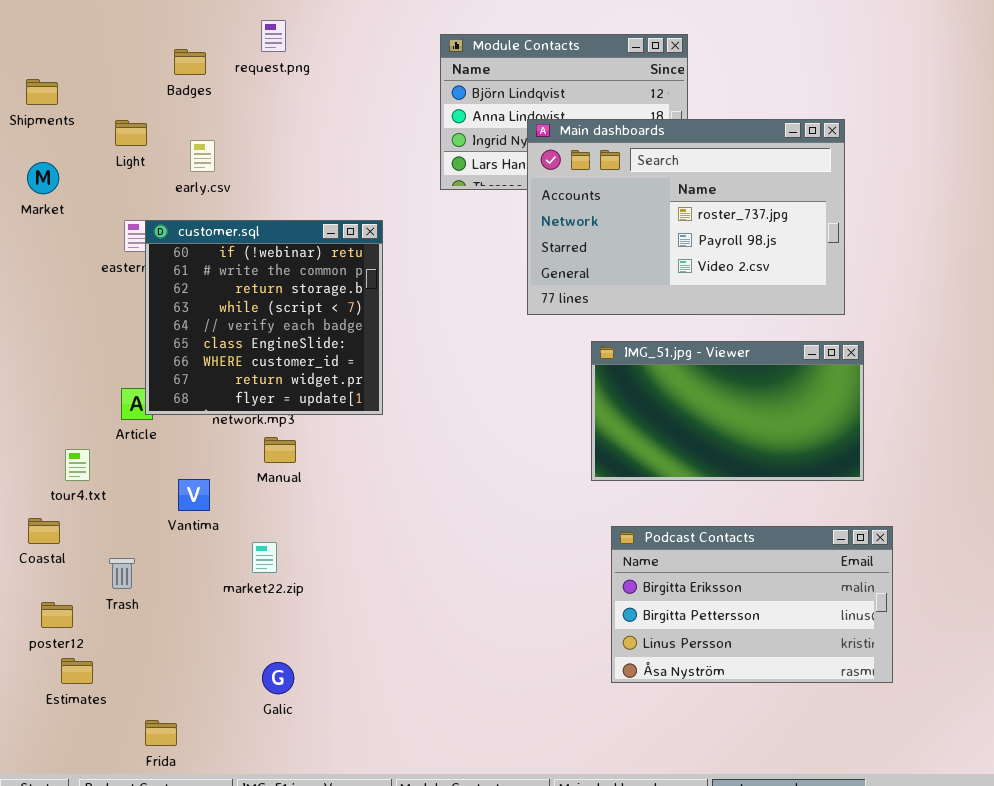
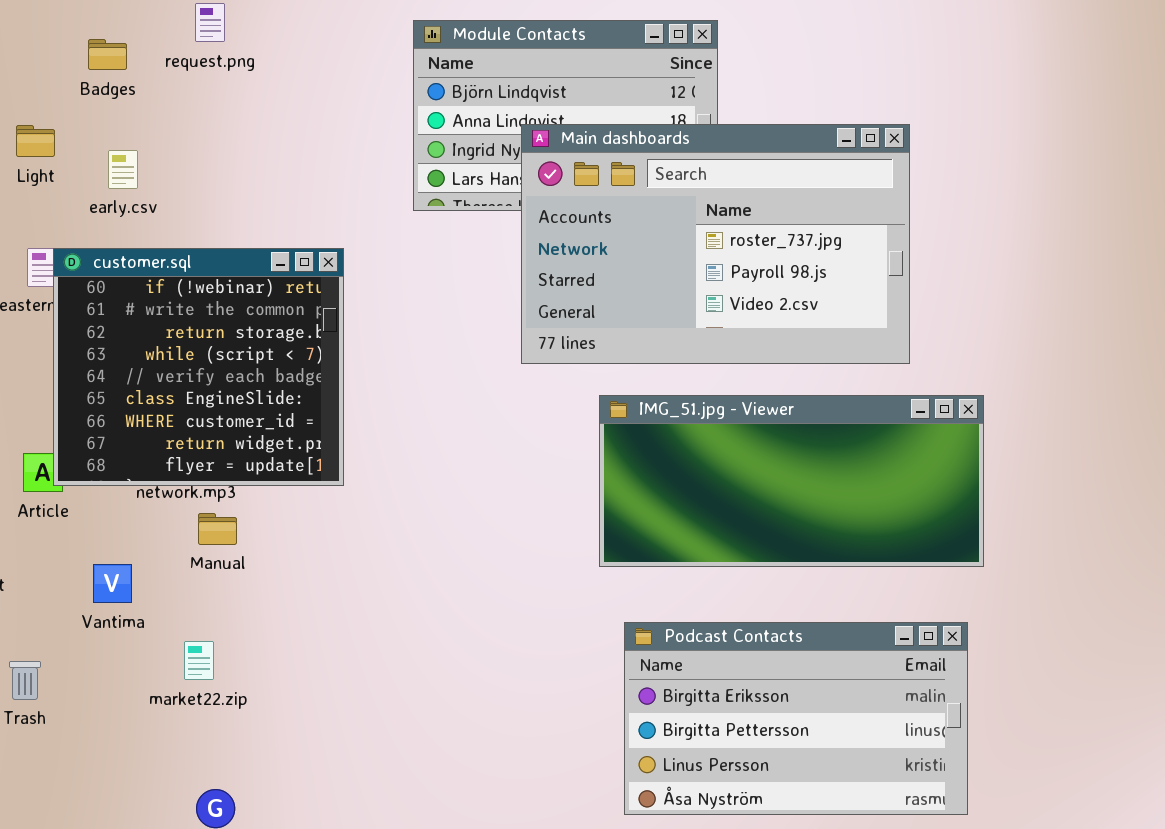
IMG_51.jpg - Viewer: [591,341,864,481] -> [599,395,984,567], resized

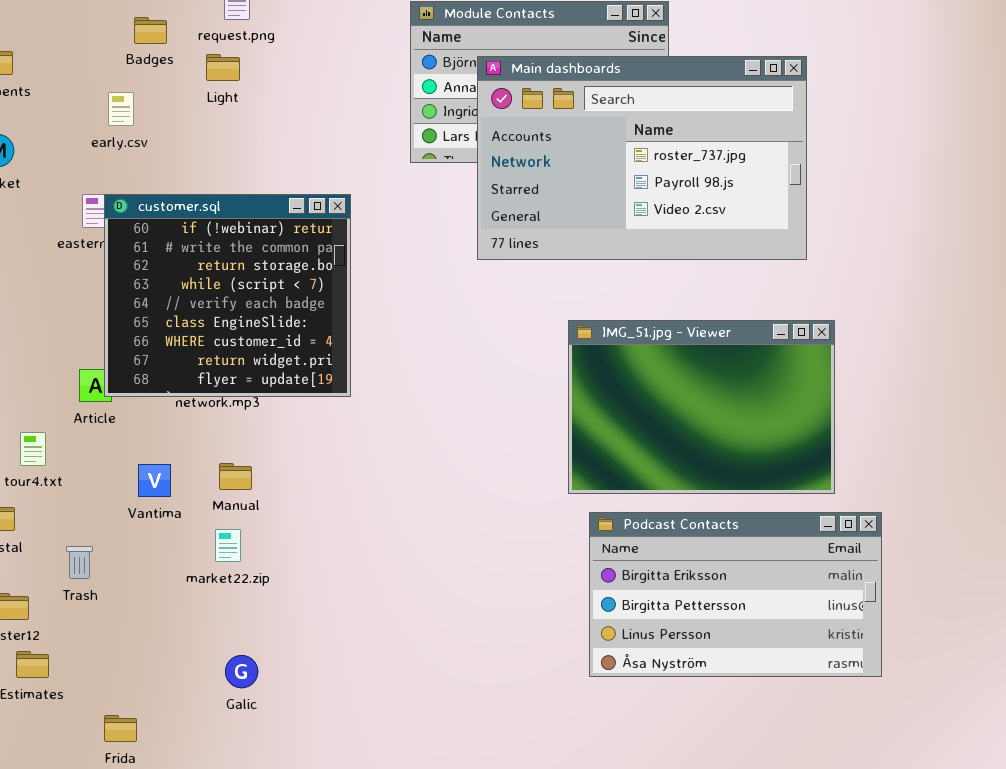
Main dashboards: [521,124,910,364] -> [477,56,807,260], moved
Light: [16,125,55,157] -> [206,54,240,81], moved
early.csv: [108,150,138,189] -> [108,92,134,126], moved
IMG_51.jpg - Viewer: [599,395,984,567] -> [568,320,835,494], resized
Manual: [198,513,237,545] -> [219,463,252,490], moved

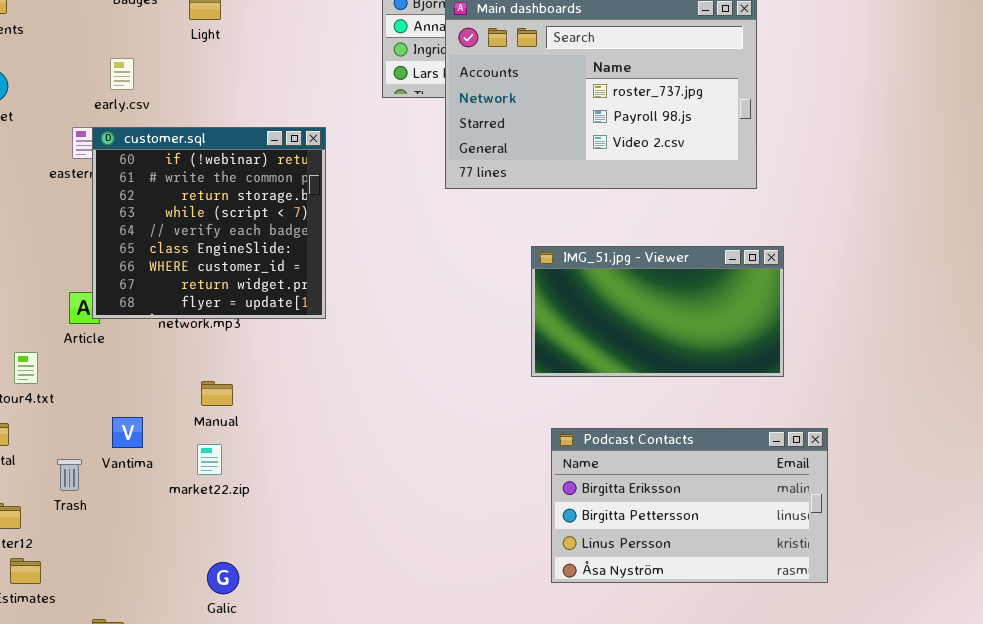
early.csv: [108,92,134,126] -> [110,58,134,90], moved
IMG_51.jpg - Viewer: [568,320,835,494] -> [531,246,784,377], resized
Vantima: [138,464,171,497] -> [112,417,143,448], moved

